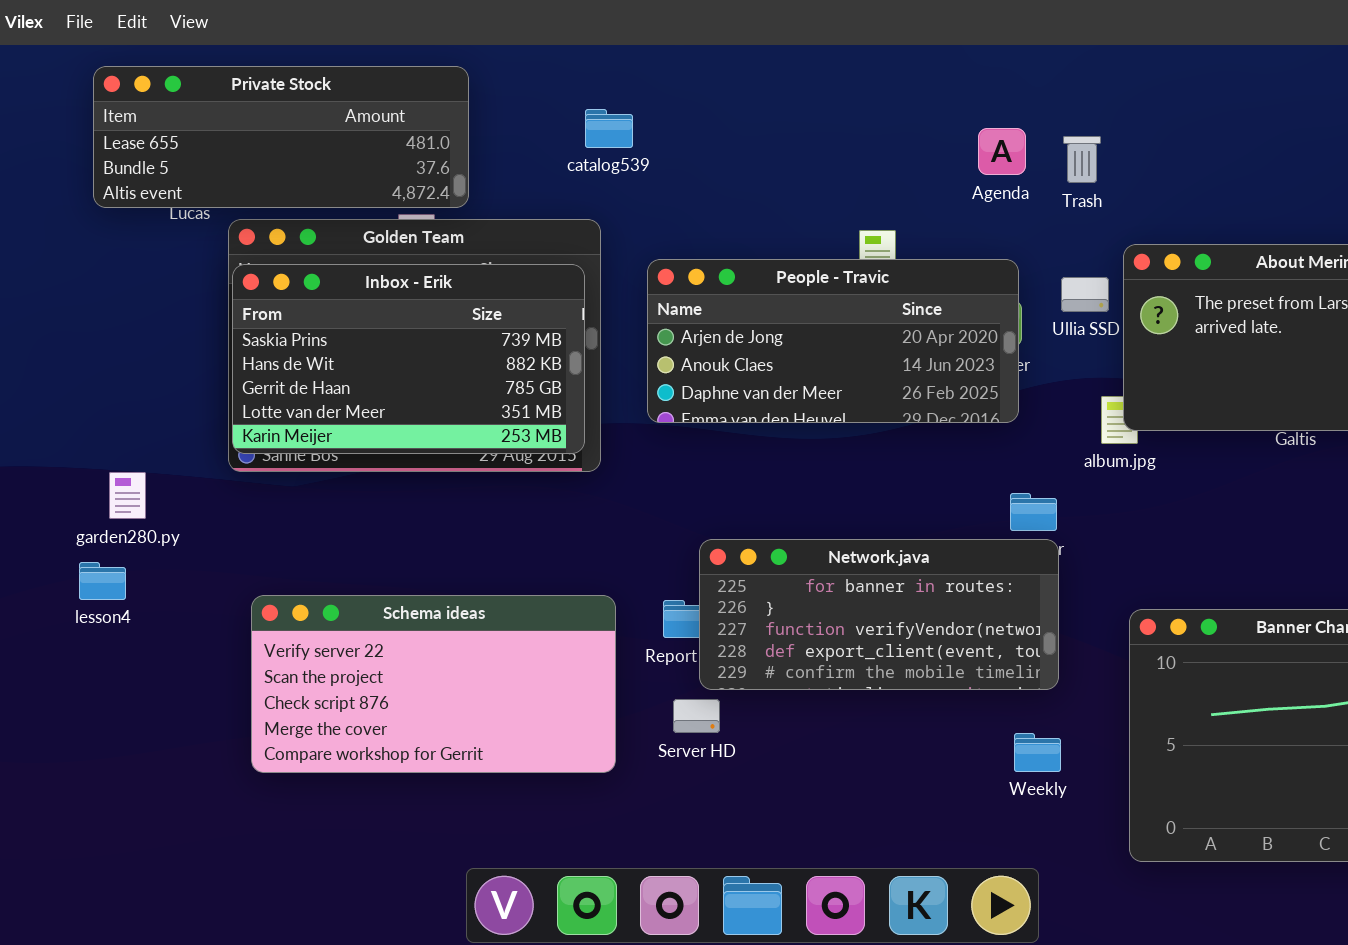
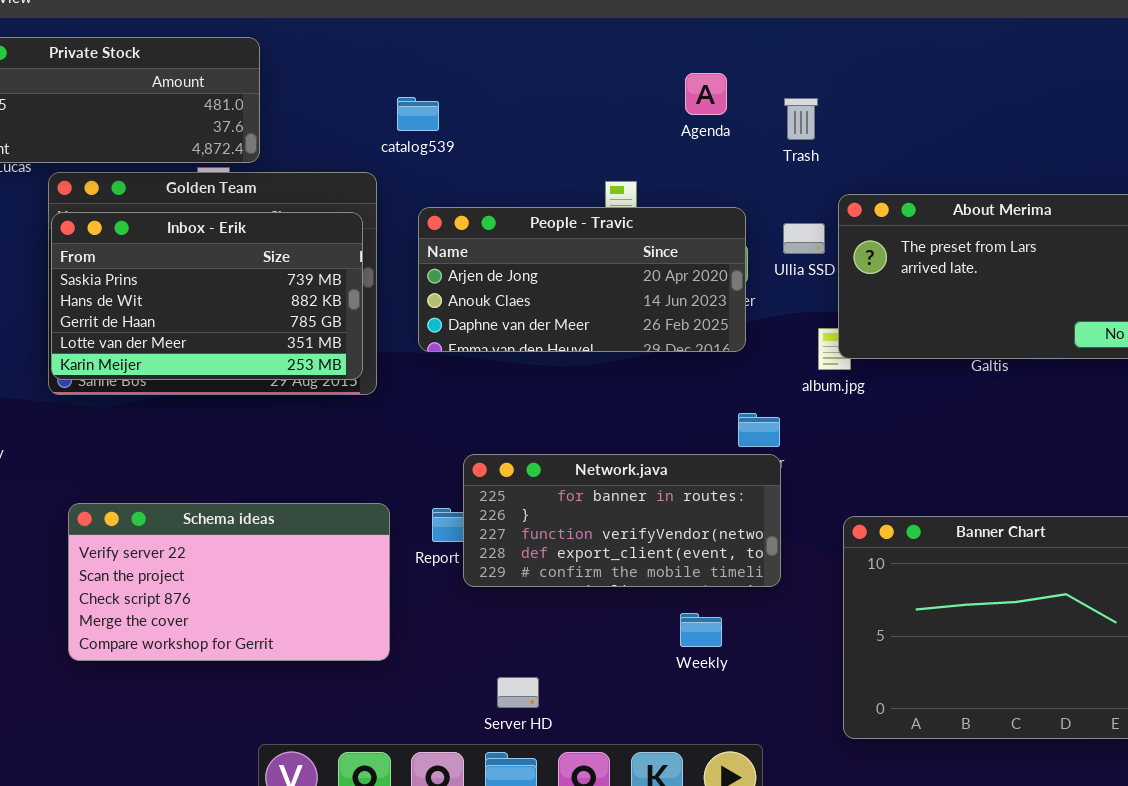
catalog539: [585,109,633,148] -> [397,97,439,131], moved
Agenda: [978,128,1026,175] -> [685,73,727,115], moved
Server HD: [673,699,720,733] -> [497,677,539,708], moved
Weekly: [1014,733,1061,772] -> [680,613,722,647], moved

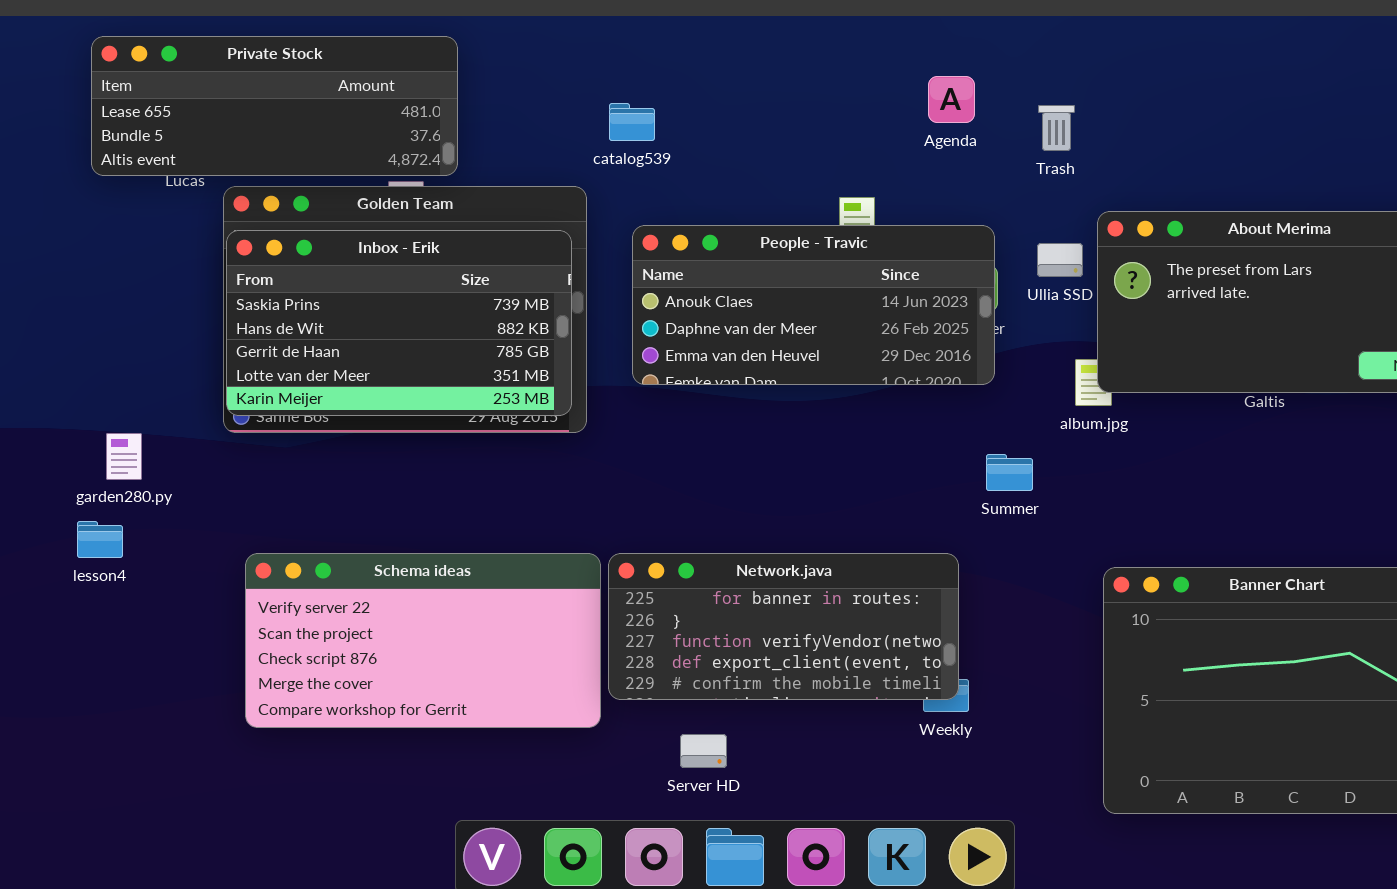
People - Travic: [418,207,746,352] -> [632,225,995,385], scrolled down 1 row
Network.java: [463,454,781,587] -> [608,553,959,700], moved
Server HD: [497,677,539,708] -> [680,734,727,768], moved

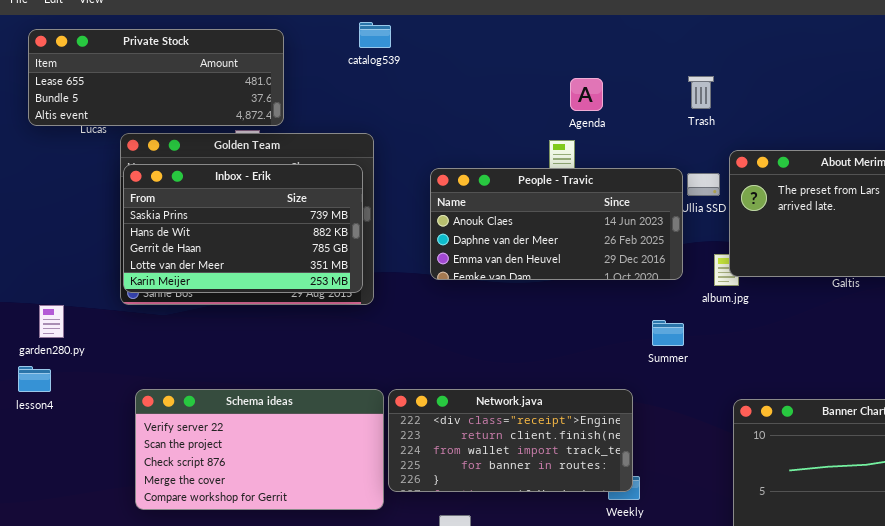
Agenda: [928,76,975,123] -> [570,78,603,111], moved
catalog539: [609,103,655,141] -> [359,22,391,48], moved
People - Travic: [632,225,995,385] -> [430,168,683,280], moved
Network.java: [608,553,959,700] -> [388,389,633,492], scrolled up 3 rows

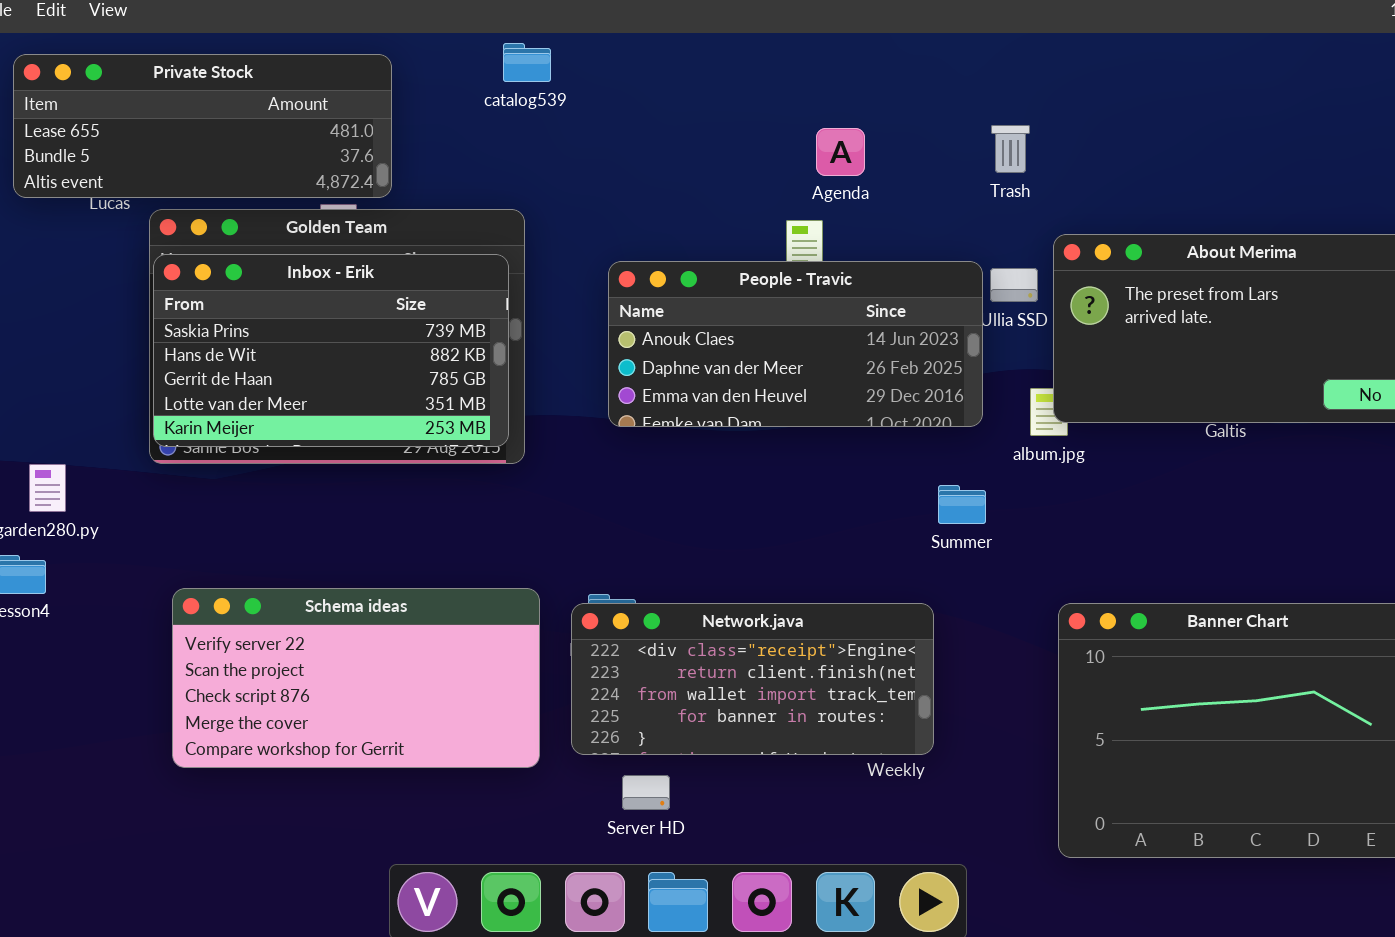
Network.java: [388,389,633,492] -> [571,603,934,755], moved

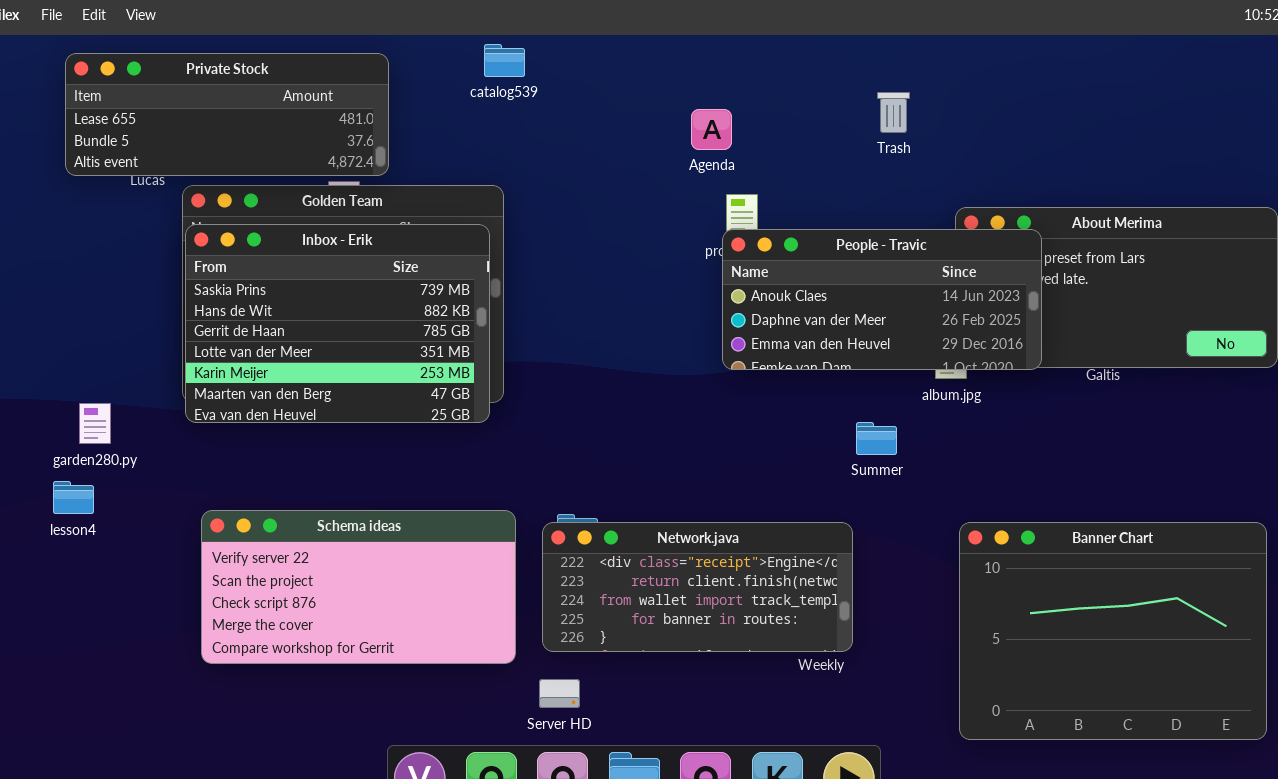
Trash: [991,125,1030,173] -> [877,92,910,133], moved
Agenda: [816,128,865,176] -> [691,109,732,150], moved
Inbox - Erik: [153,254,509,447] -> [185,224,490,423], resized
People - Travic: [608,261,983,427] -> [722,229,1042,370], moved
Server HD: [622,775,670,810] -> [539,679,580,708], moved

